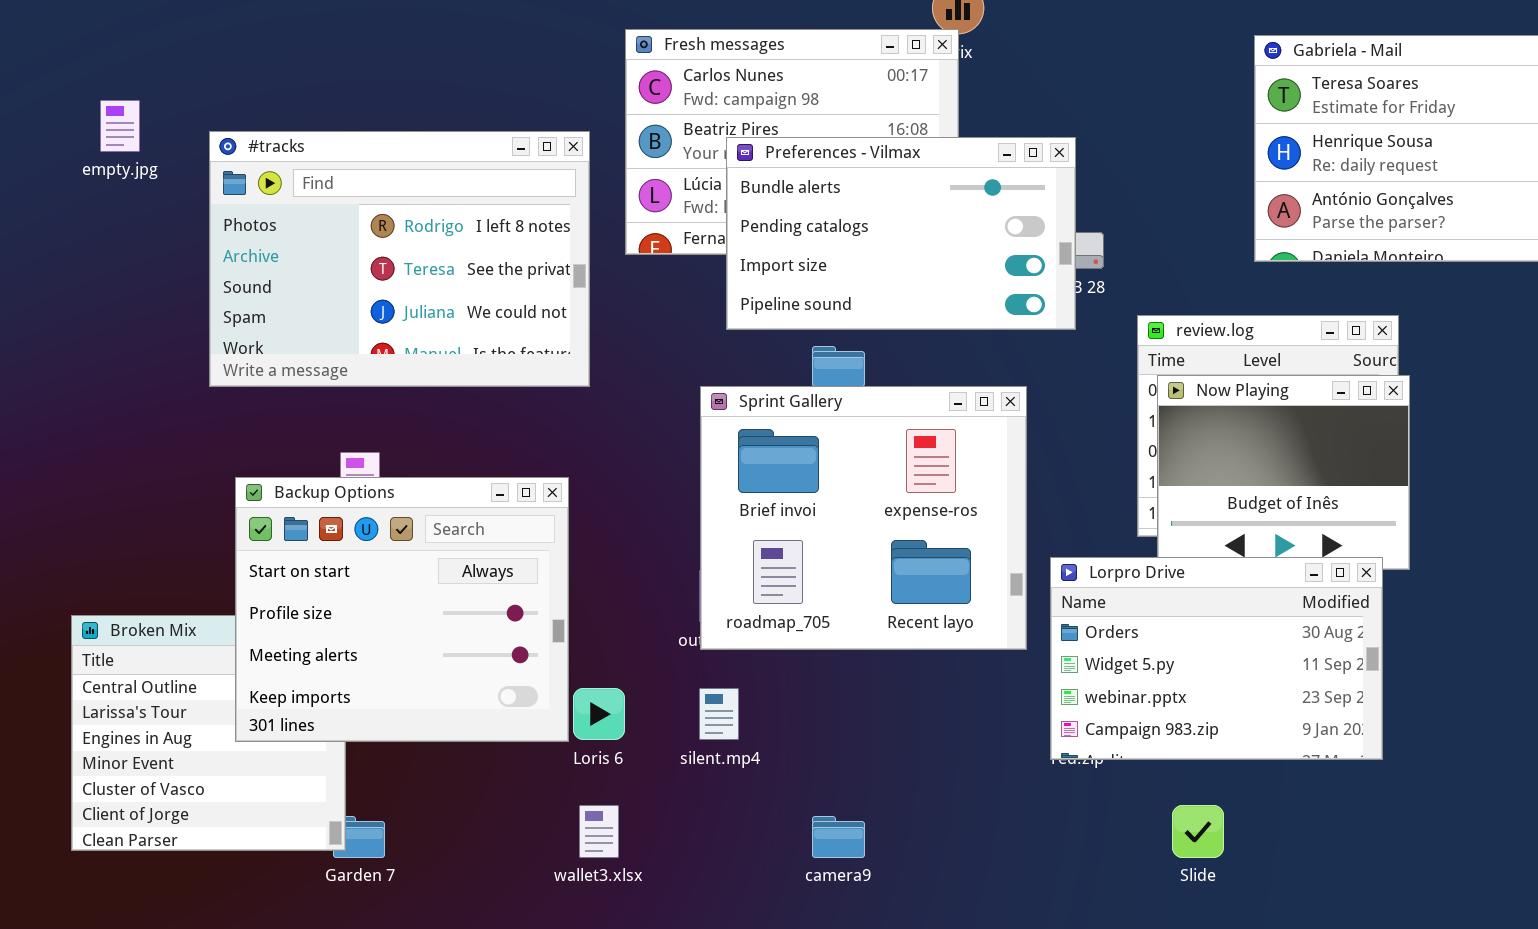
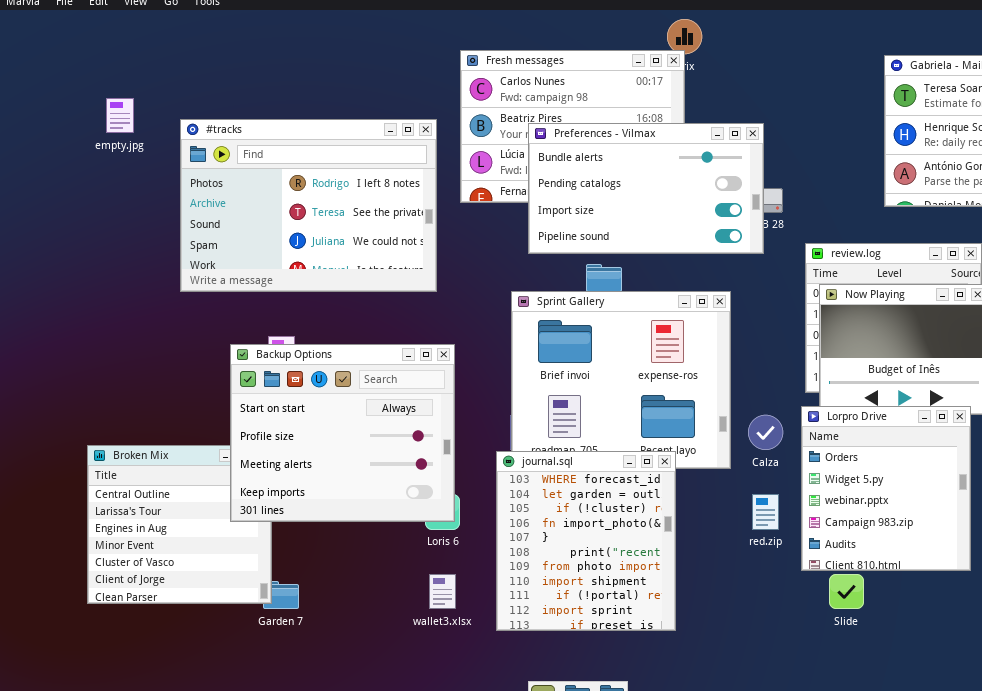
Backup Options: [235,477,569,742] -> [230,344,455,522], moved
Lorpro Drive: [1050,557,1383,760] -> [801,406,971,571], resized
journal.sql: none -> [496,451,676,631], opened

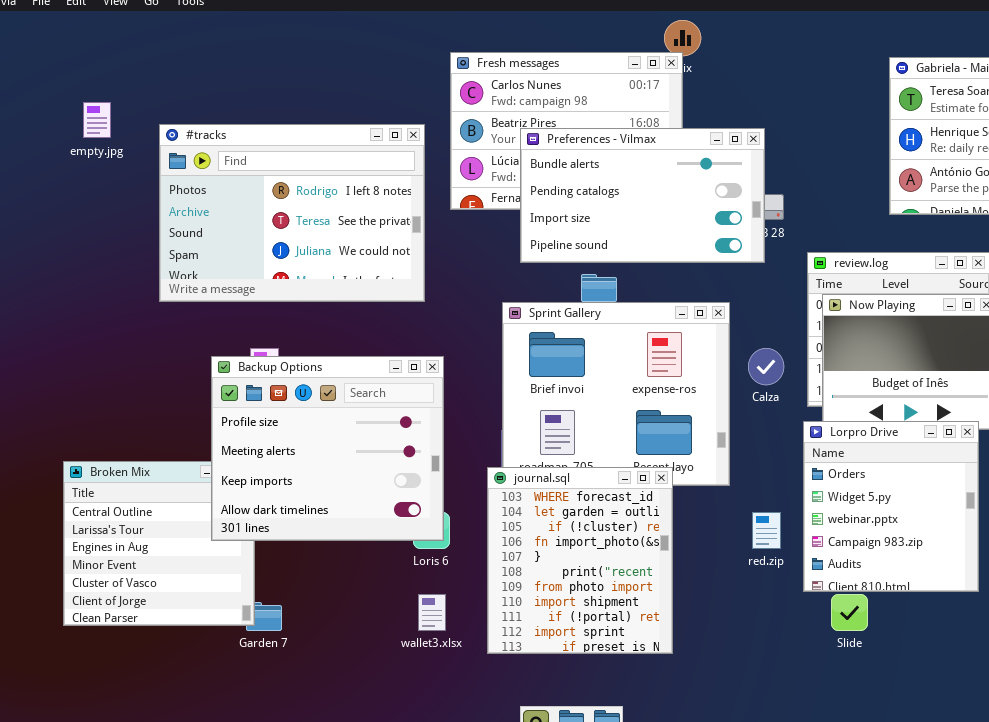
Backup Options: [230,344,455,522] -> [211,356,444,541], scrolled down 1 row
Calza: [748,415,783,450] -> [748,348,784,385], moved

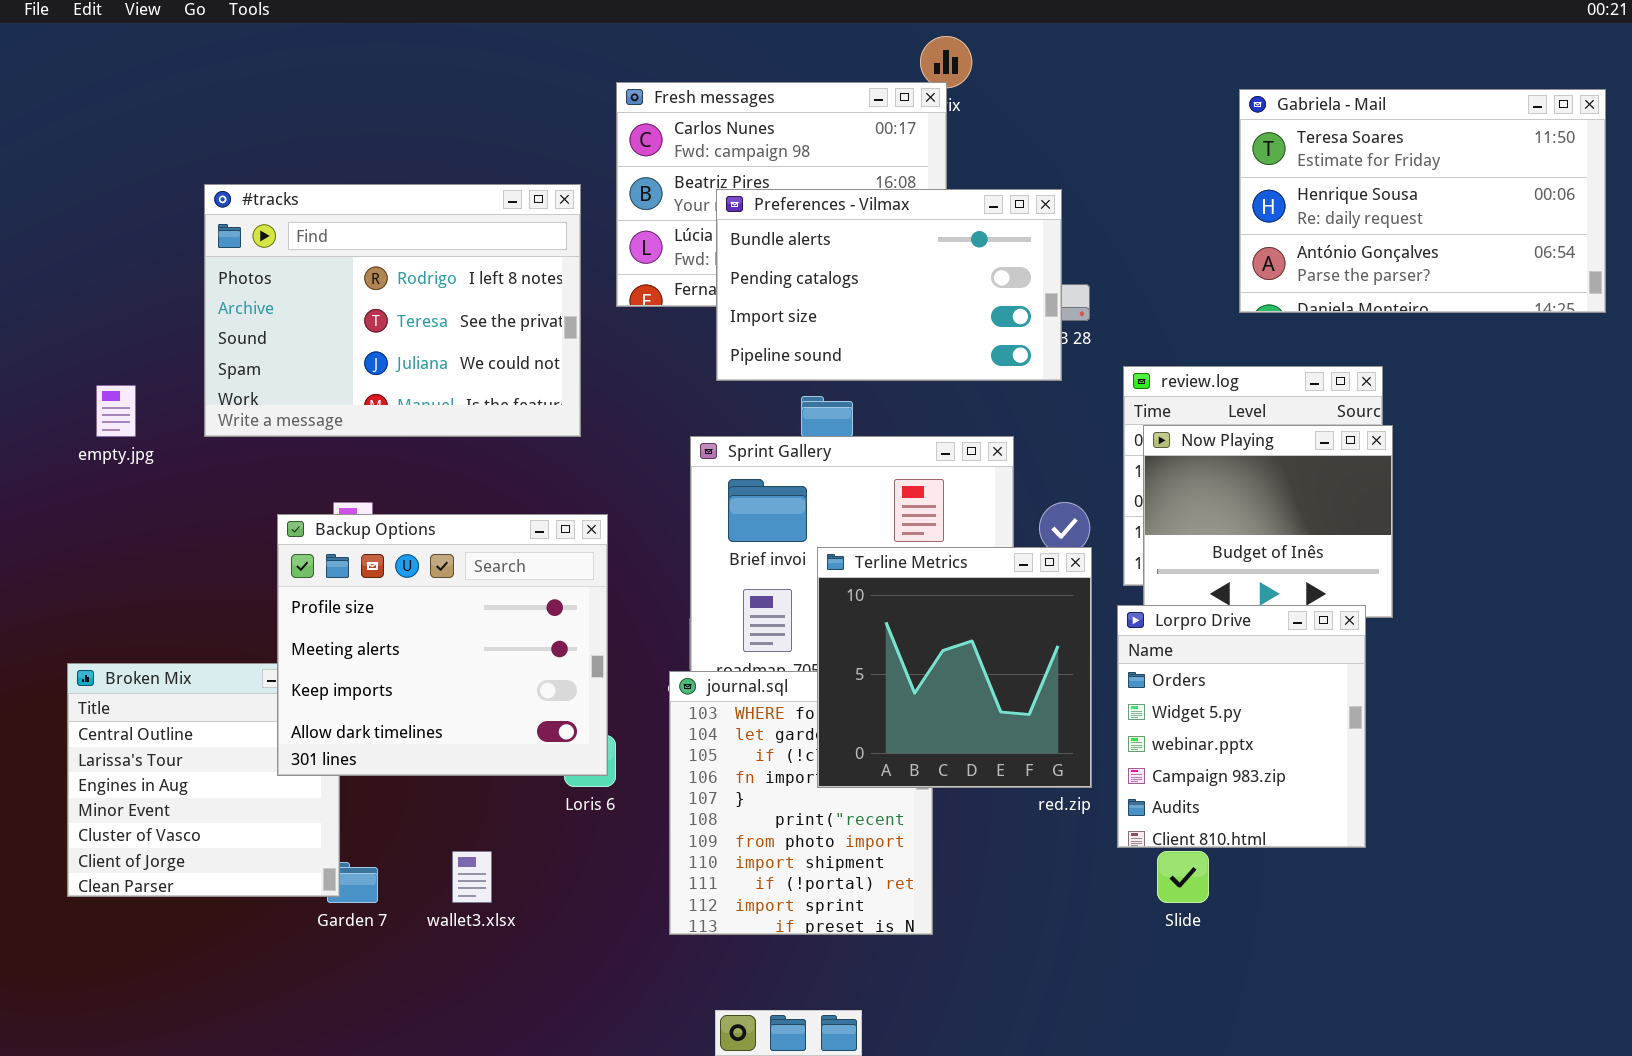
empty.jpg: [83,102,111,138] -> [96,385,136,437], moved
Terline Metrics: none -> [817,547,1092,788], opened
wallet3.xlsx: [418,594,446,631] -> [452,851,492,903], moved

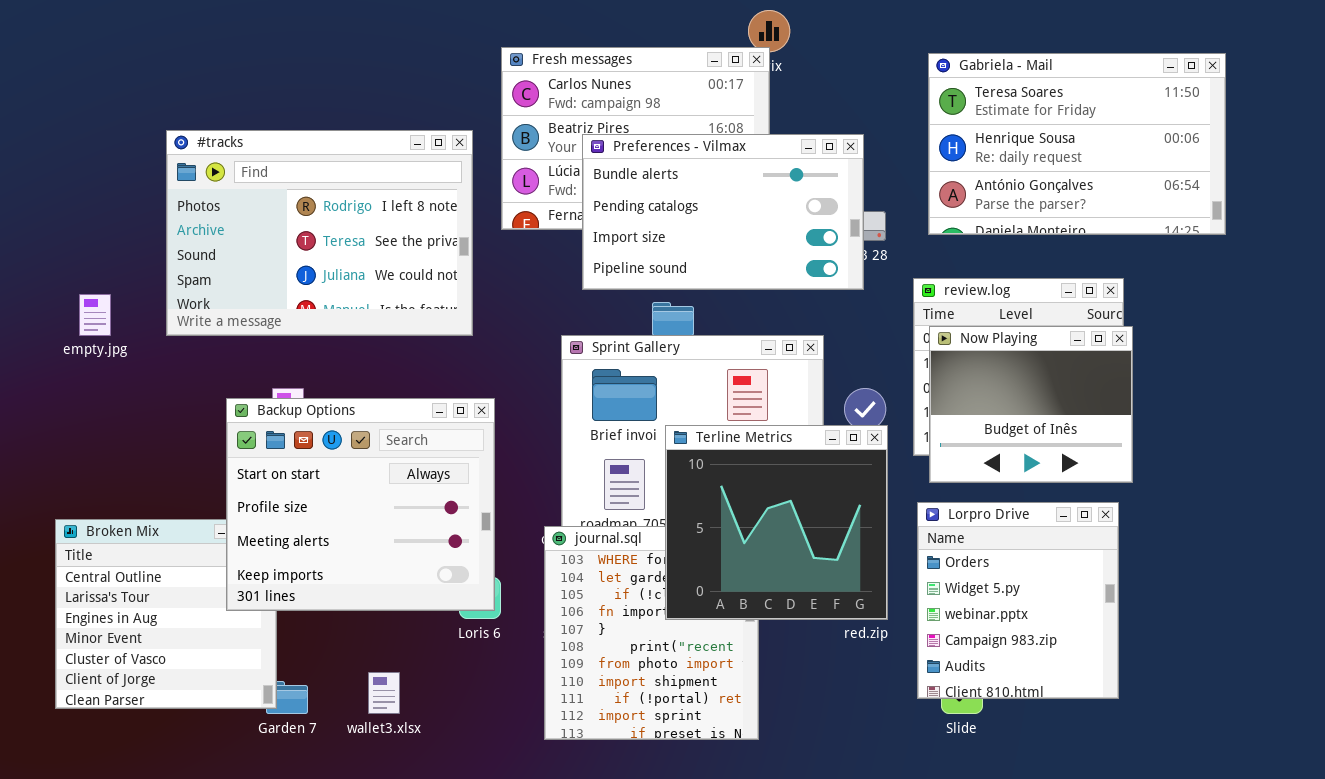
Gabriela - Mail: [1239,89,1606,313] -> [928,53,1226,235], moved
Backup Options: [277,514,608,776] -> [226,398,495,611], scrolled up 1 row
Lorpro Drive: [1117,605,1366,848] -> [917,502,1119,699], moved

